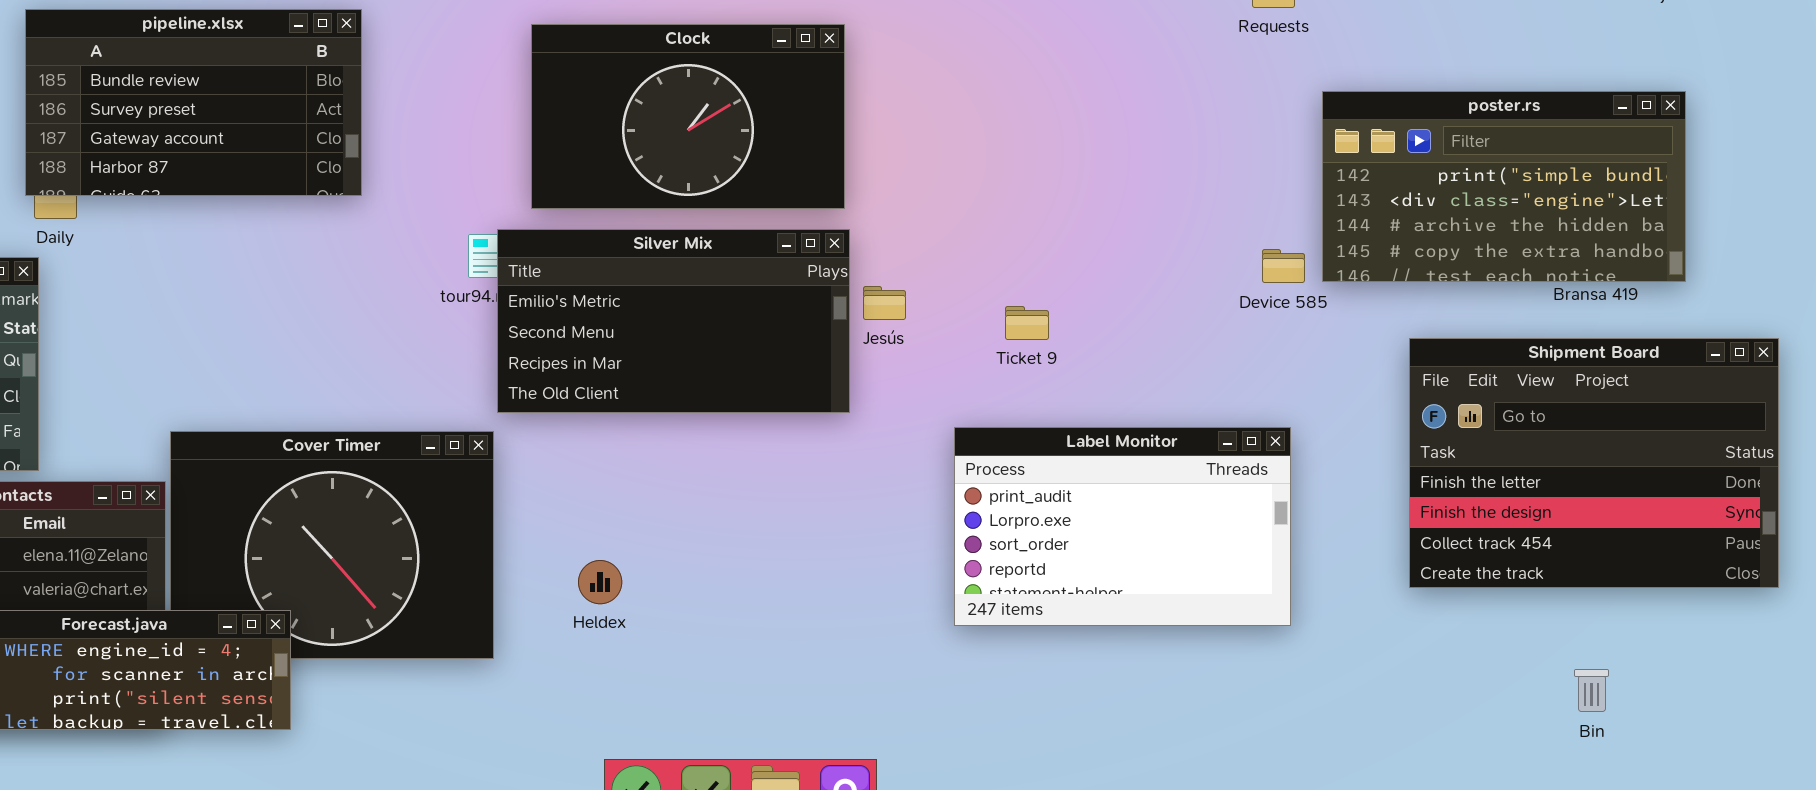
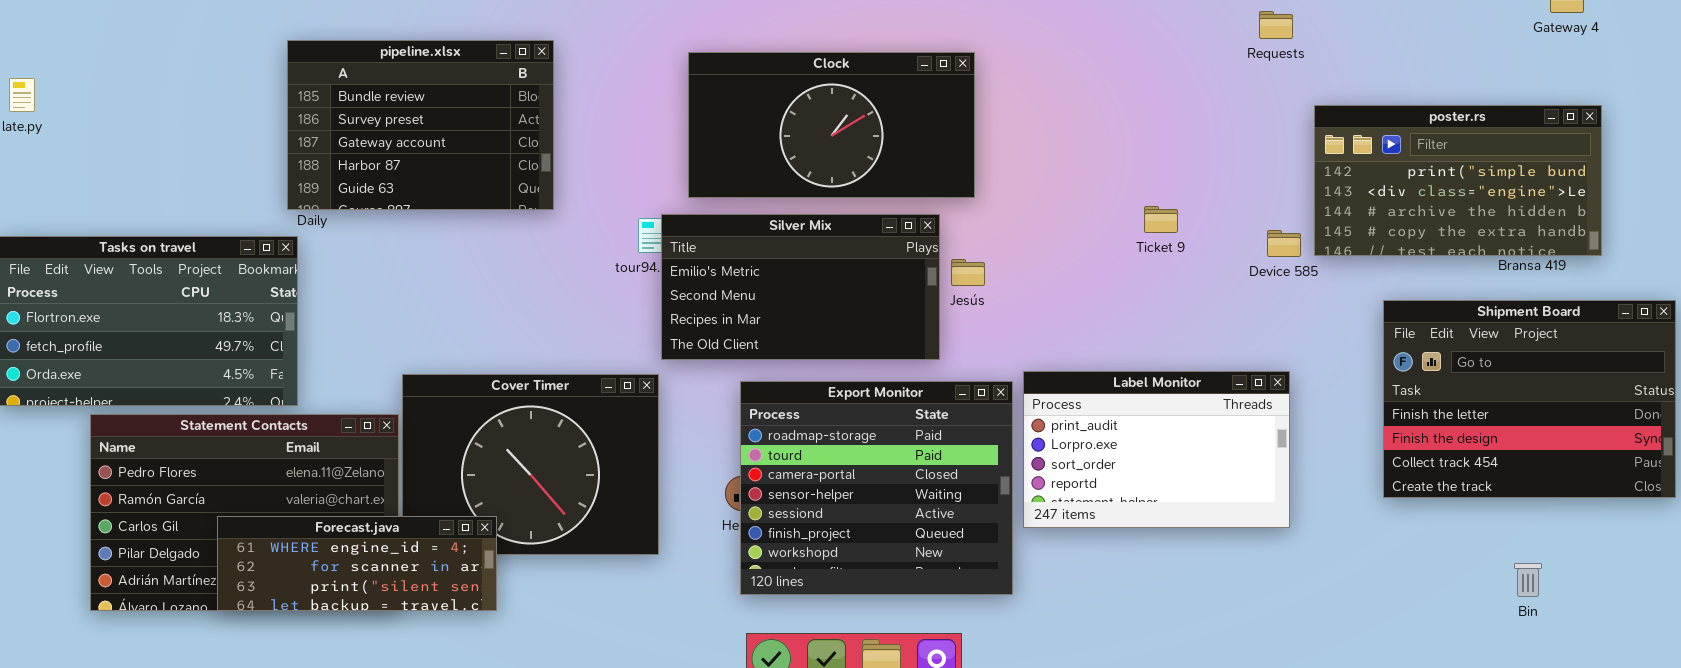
pipeline.xlsx: [25,9,362,196] -> [287,40,554,210], resized
Clock: [531,24,845,209] -> [688,52,975,198], resized
Ticket 9: [1005,306,1049,340] -> [1144,206,1178,233], moved
Export Monitor: none -> [740,381,1013,595], opened

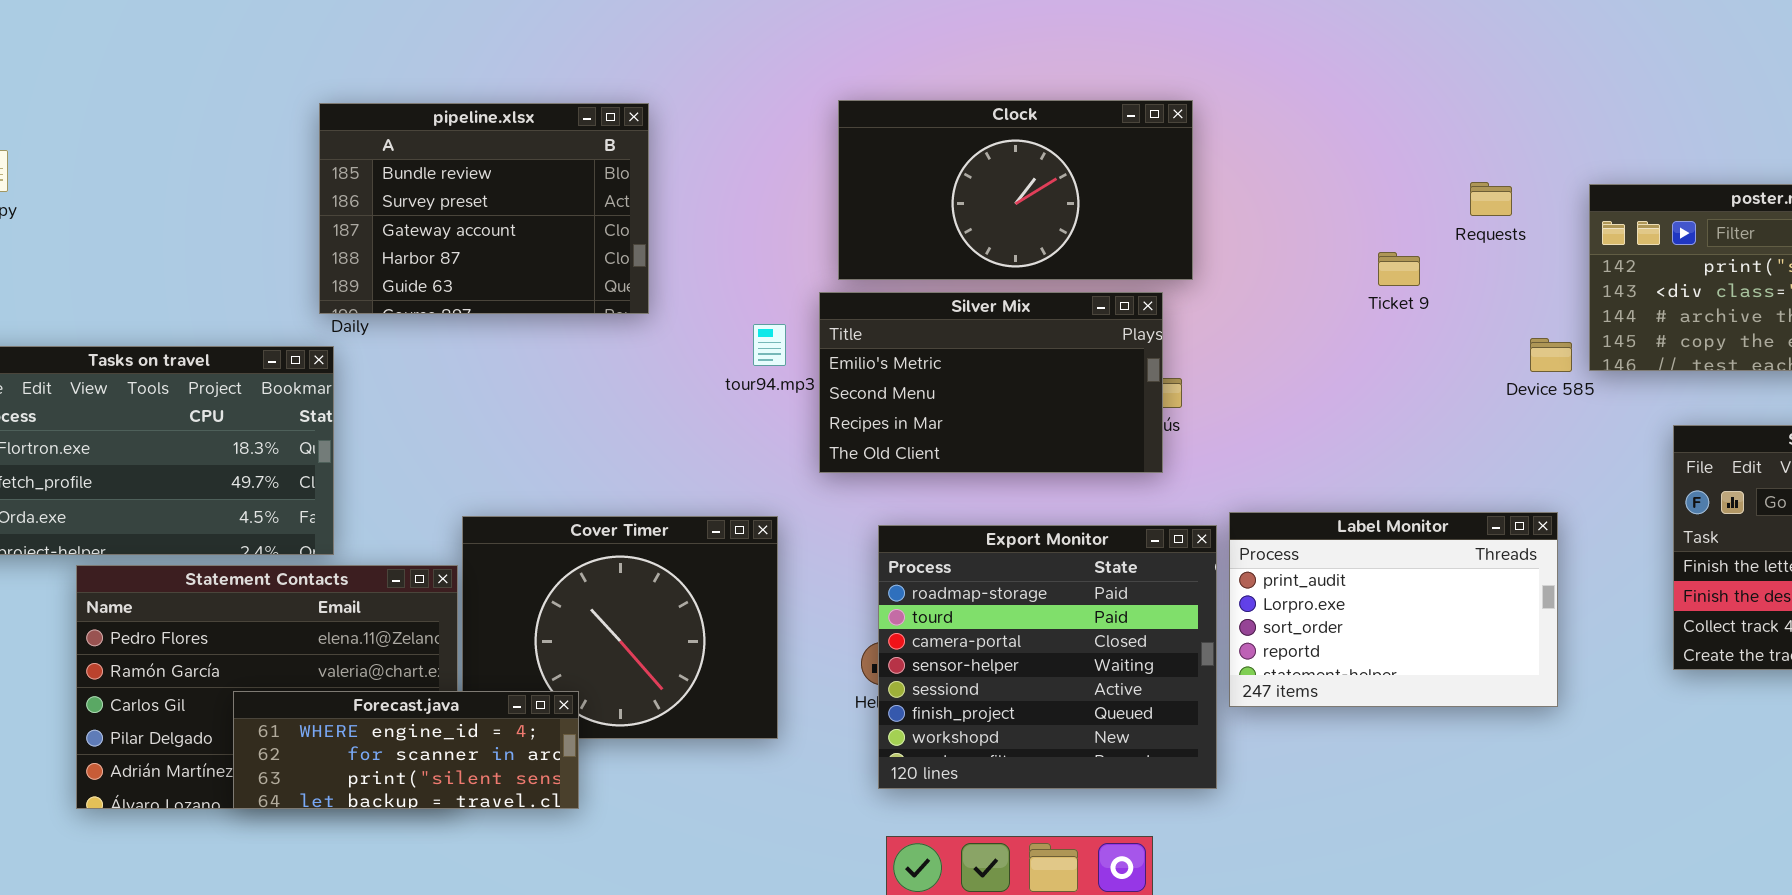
Requests: [1259,11,1293,39] -> [1470,182,1512,216], moved
Clock: [688,52,975,198] -> [838,100,1193,280], moved
Ticket 9: [1144,206,1178,233] -> [1378,252,1420,286], moved
Silver Mix: [661,214,940,360] -> [819,292,1163,473], moved

